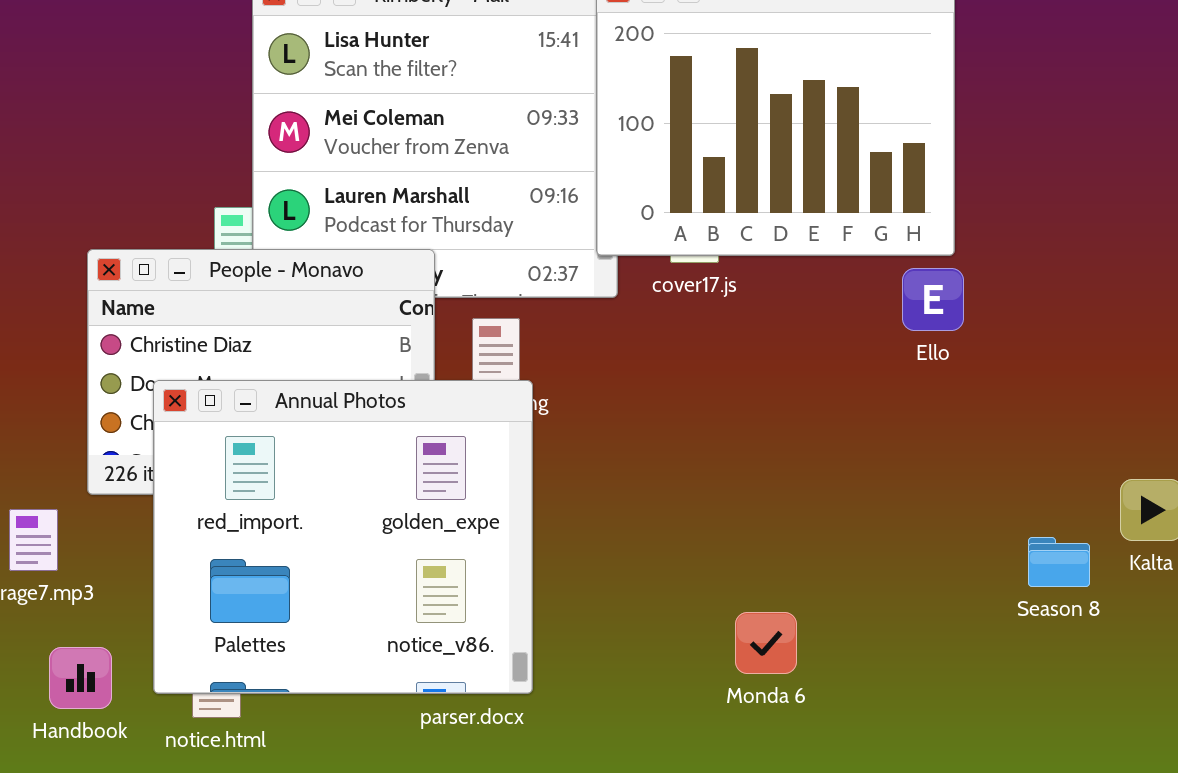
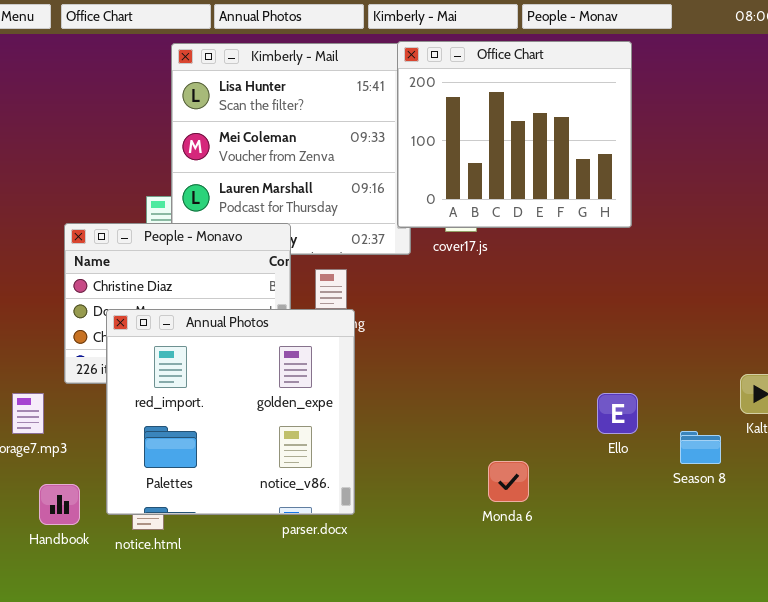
Ello: [902,268,964,331] -> [597,393,638,434], moved
Season 8: [1028,537,1090,587] -> [680,431,721,464], moved

